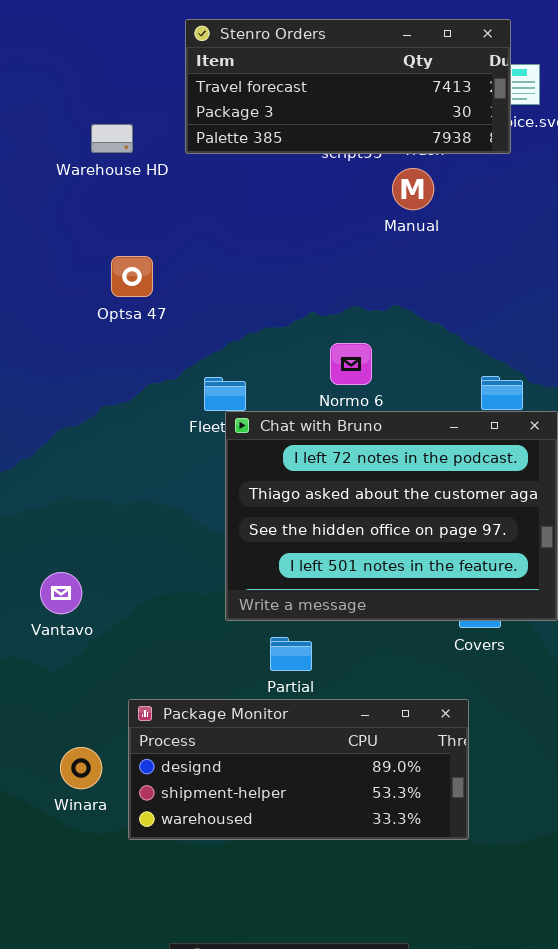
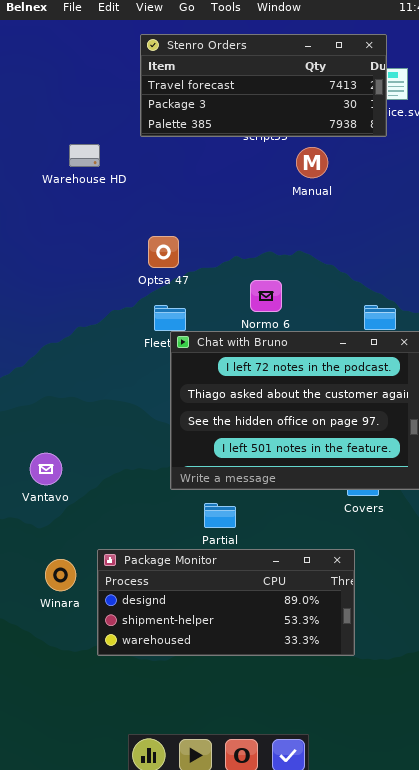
Warehouse HD: [91,124,133,153] -> [69,144,100,167], moved
Optsa 47: [111,256,153,297] -> [148,236,179,268], moved
Winara: [60,747,102,789] -> [45,559,76,591], moved

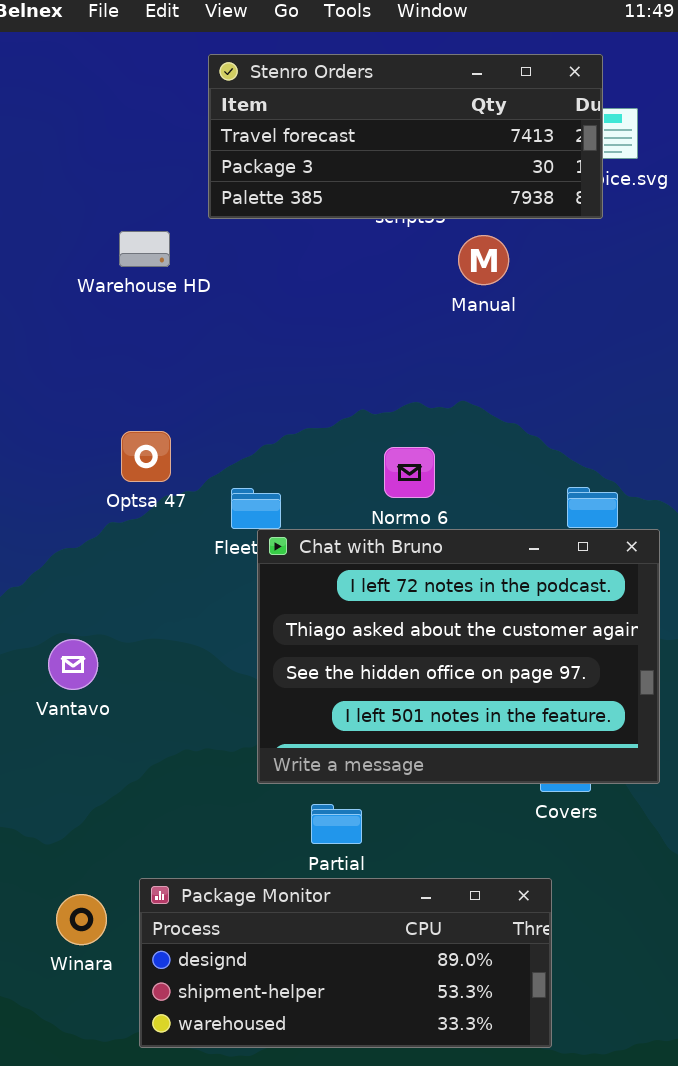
Warehouse HD: [69,144,100,167] -> [119,231,170,267], moved
Optsa 47: [148,236,179,268] -> [121,431,171,482], moved
Vantavo: [30,453,62,485] -> [48,639,98,690], moved

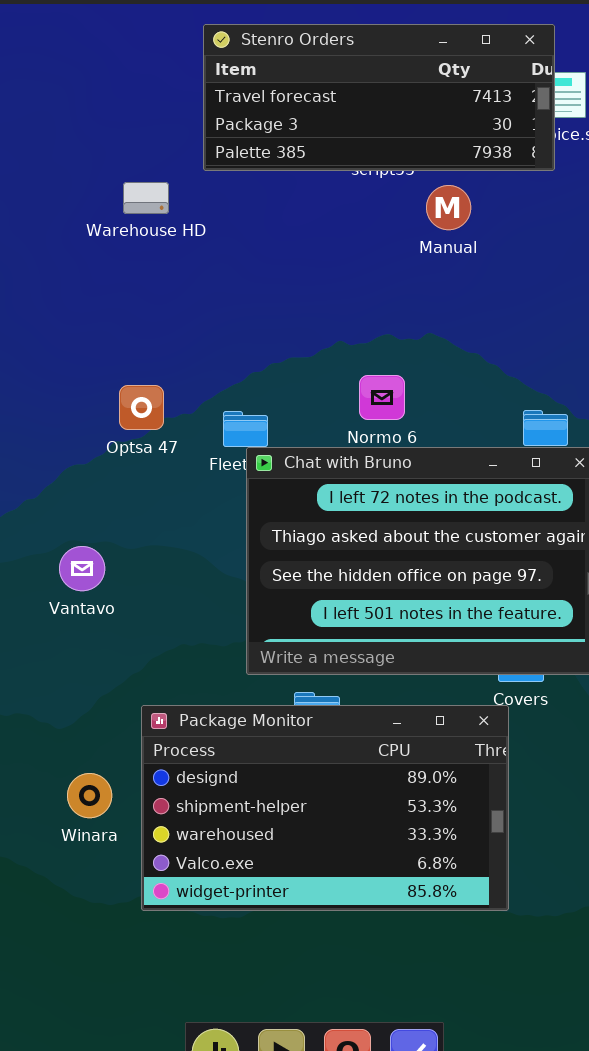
Optsa 47: [121,431,171,482] -> [119,385,164,430], moved
Package Monitor: [139,878,552,1048] -> [141,705,509,911], resized

